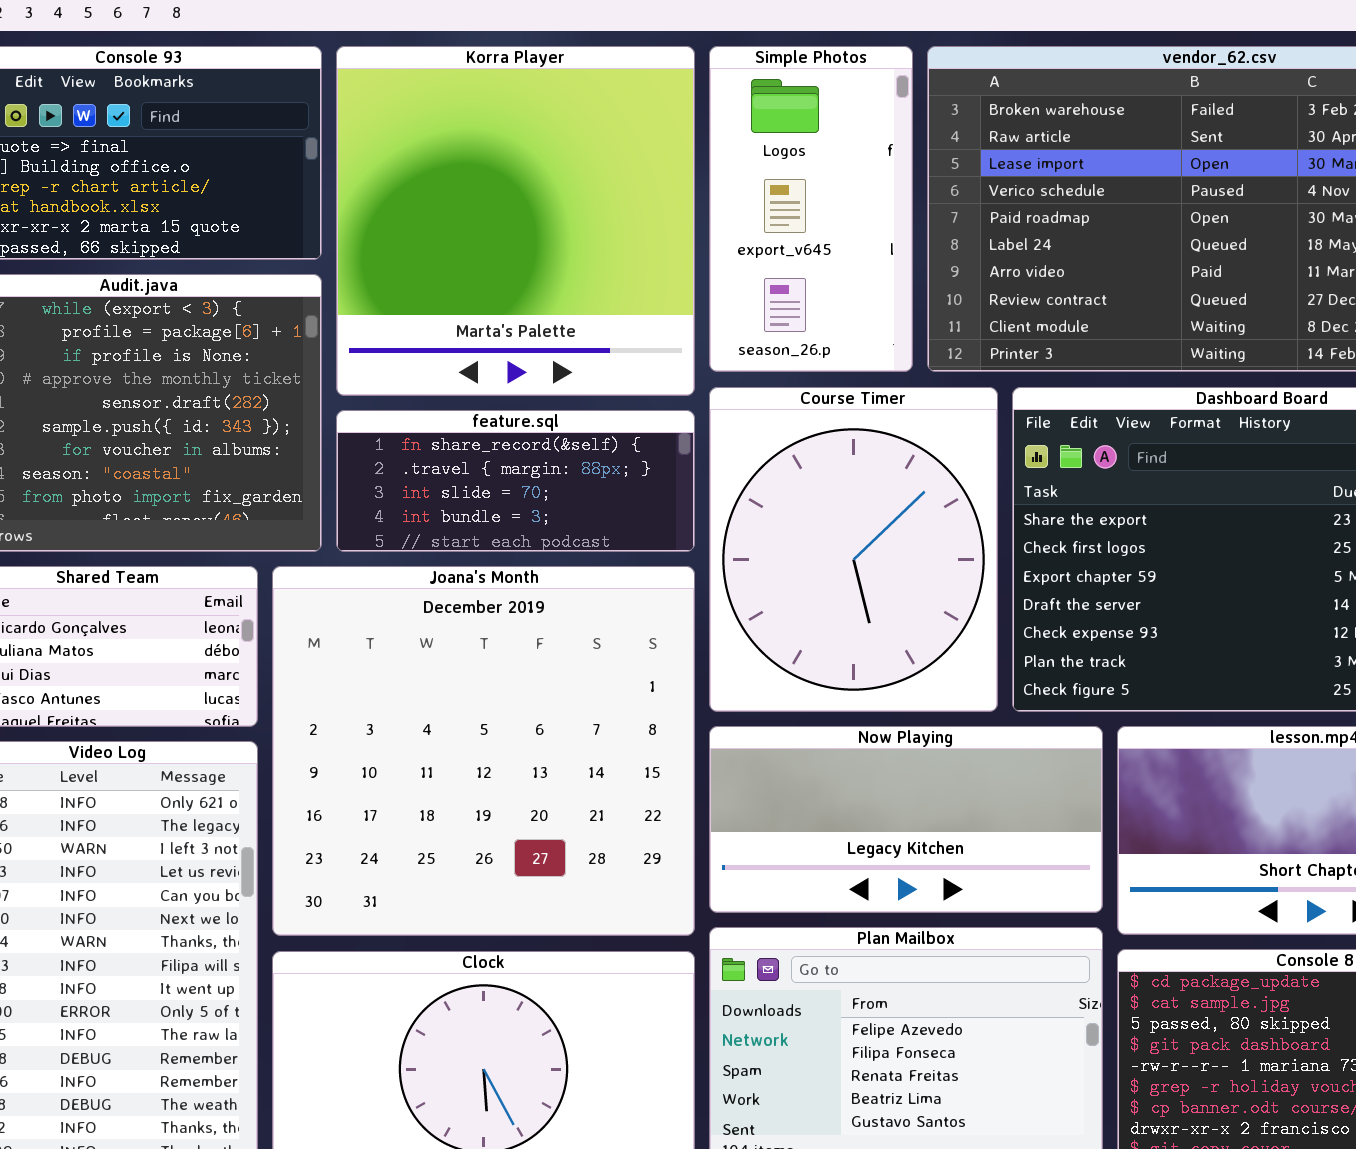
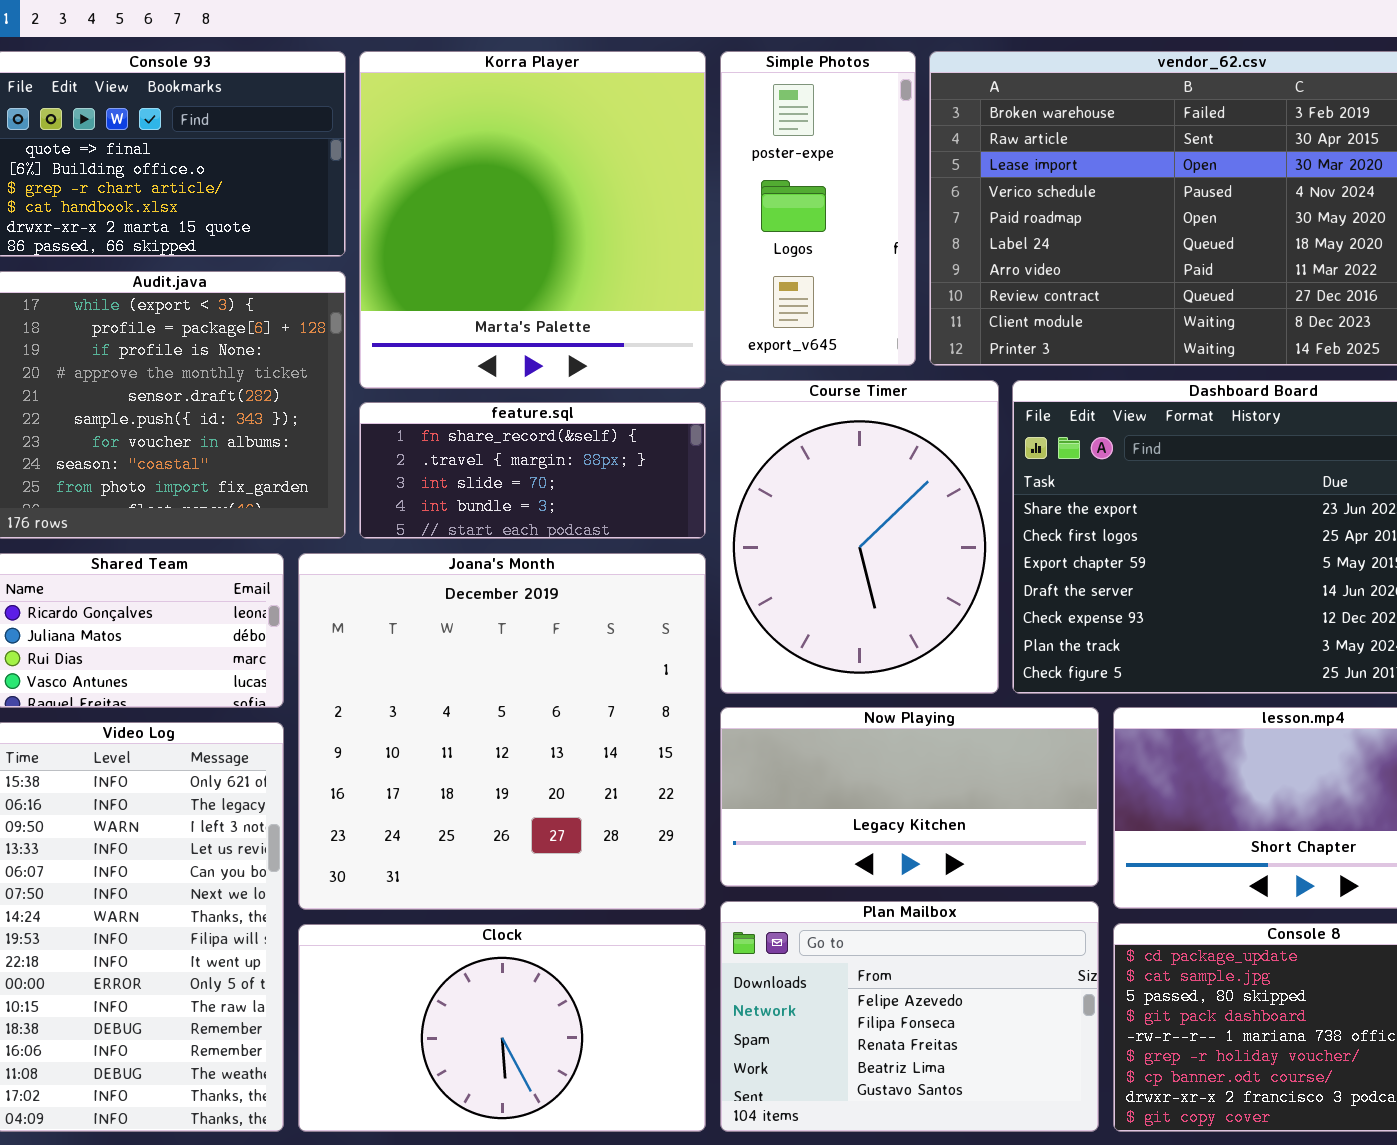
Simple Photos: [709,46,913,372] -> [720,51,916,366], scrolled up 1 row

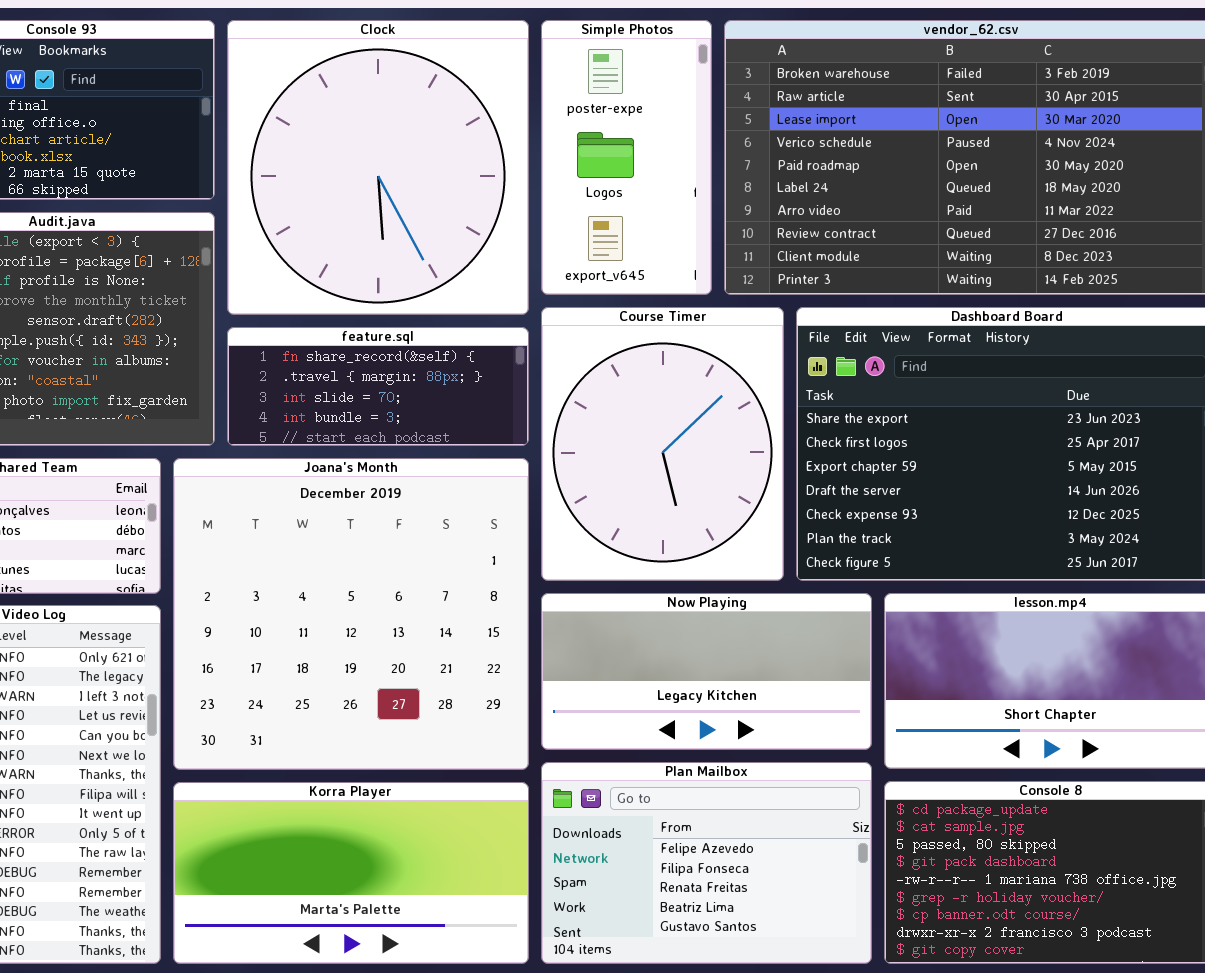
Korra Player: [359,51,706,389] -> [173,782,529,964], moved, resized
Clock: [298,924,706,1132] -> [227,20,529,315], moved, resized

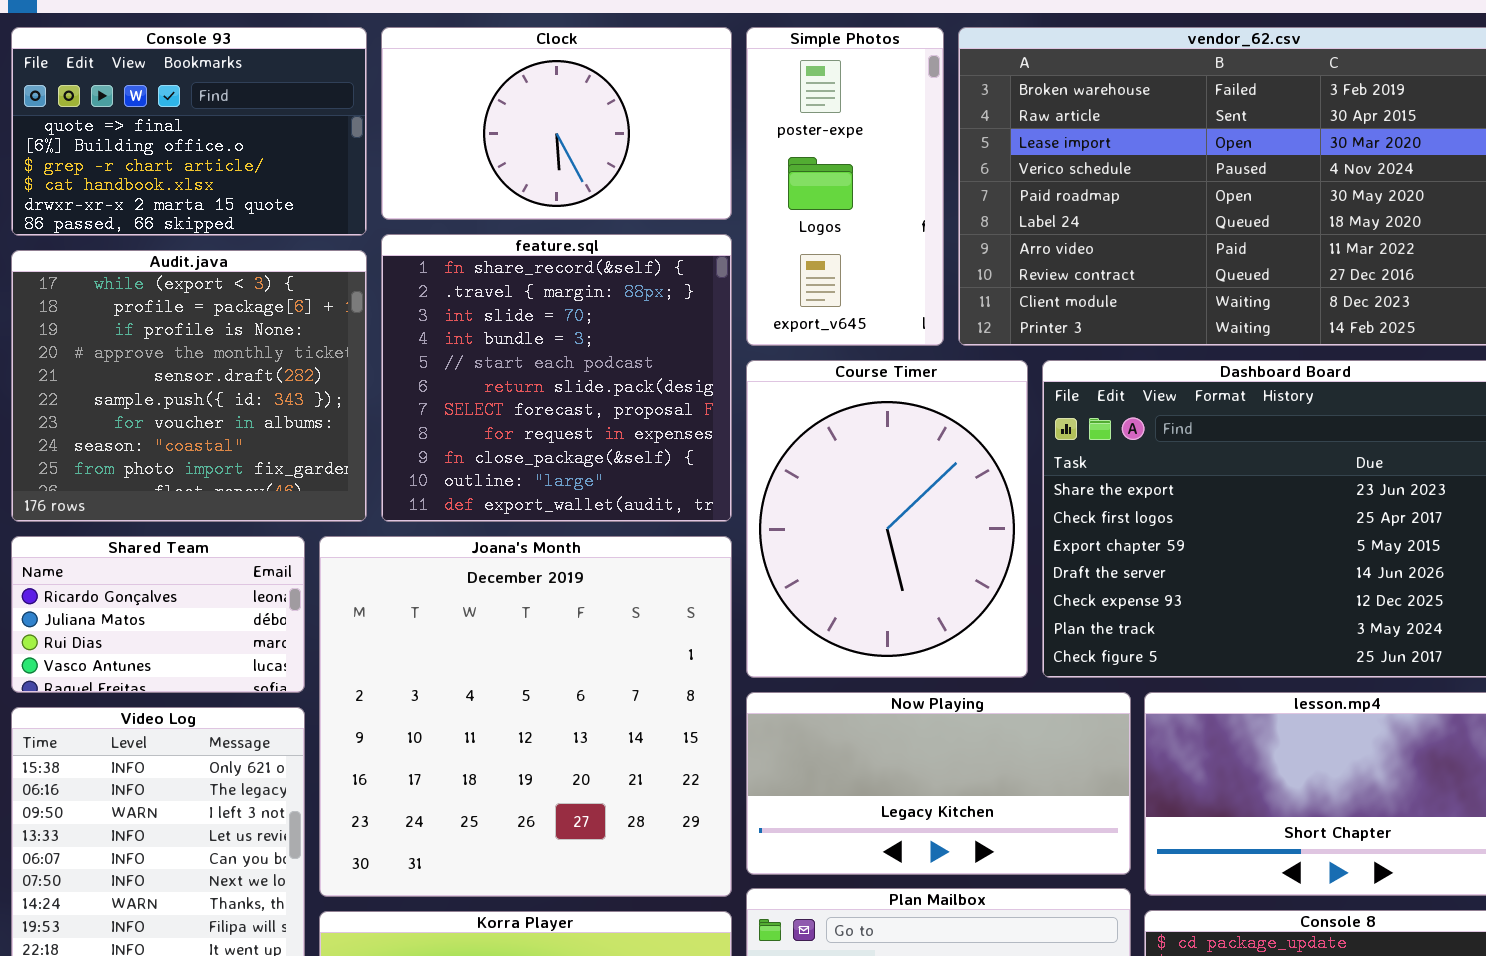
Clock: [227,20,529,315] -> [381,27,732,220], resized
feature.sql: [227,327,529,446] -> [381,234,732,522], resized

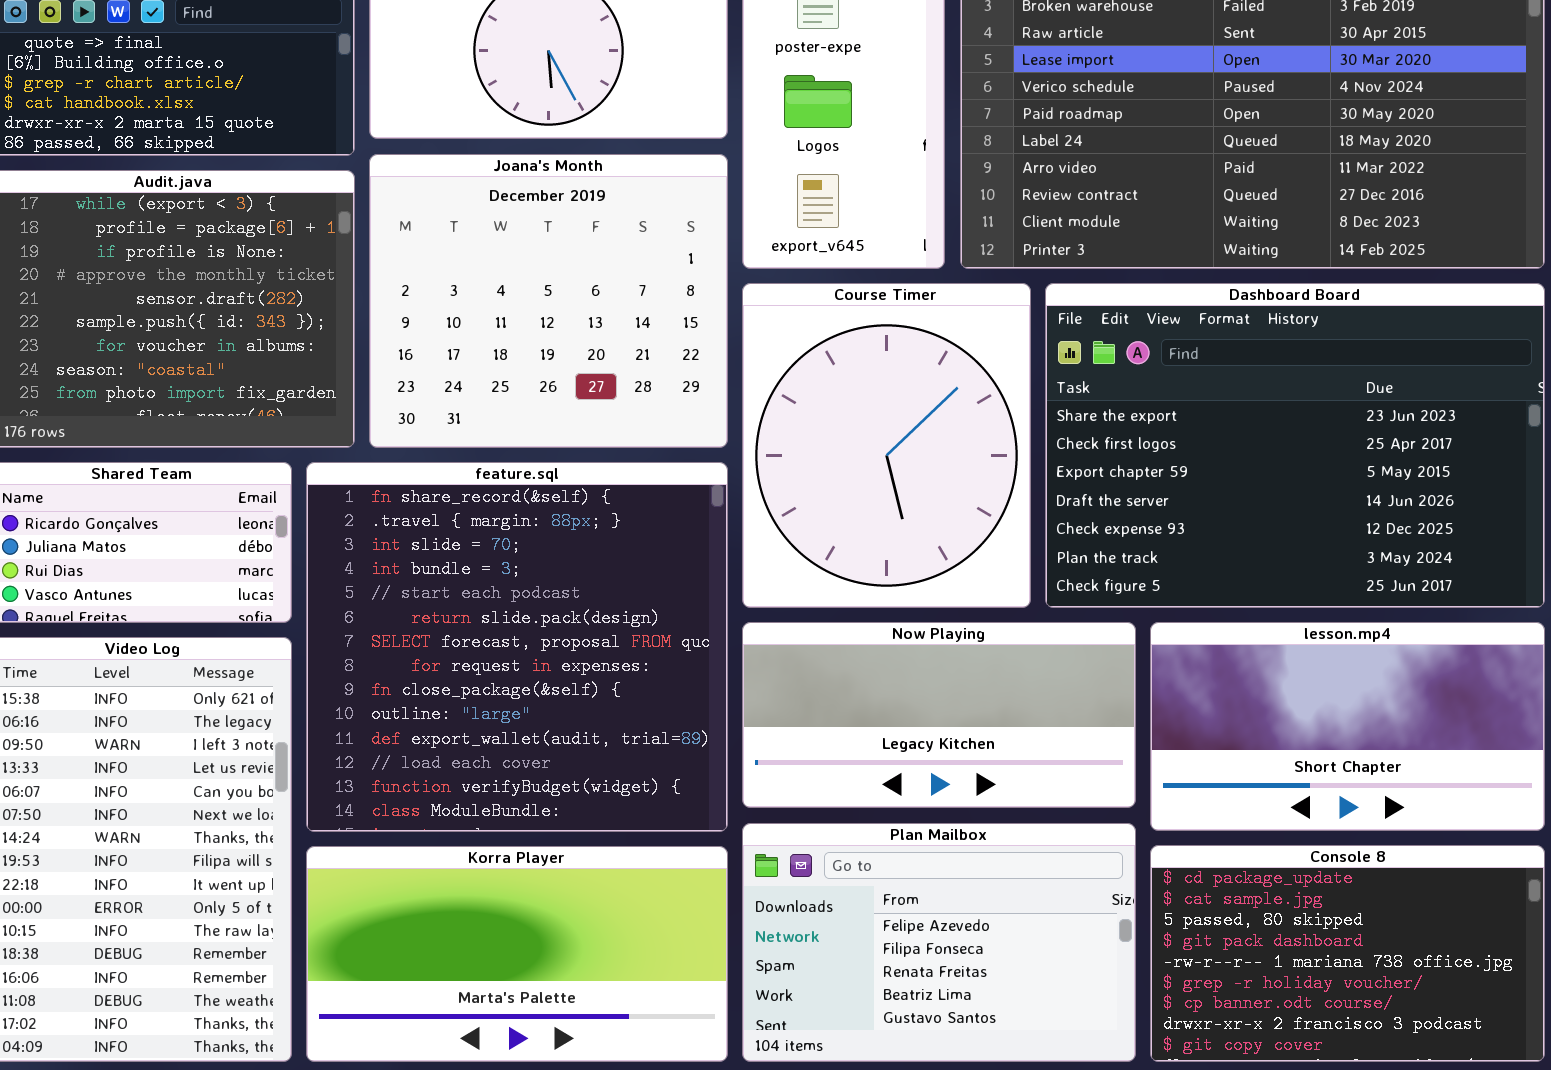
feature.sql: [381,234,732,522] -> [306,462,728,832], moved, resized
Joana's Month: [319,536,732,897] -> [369,154,728,448], moved, resized

